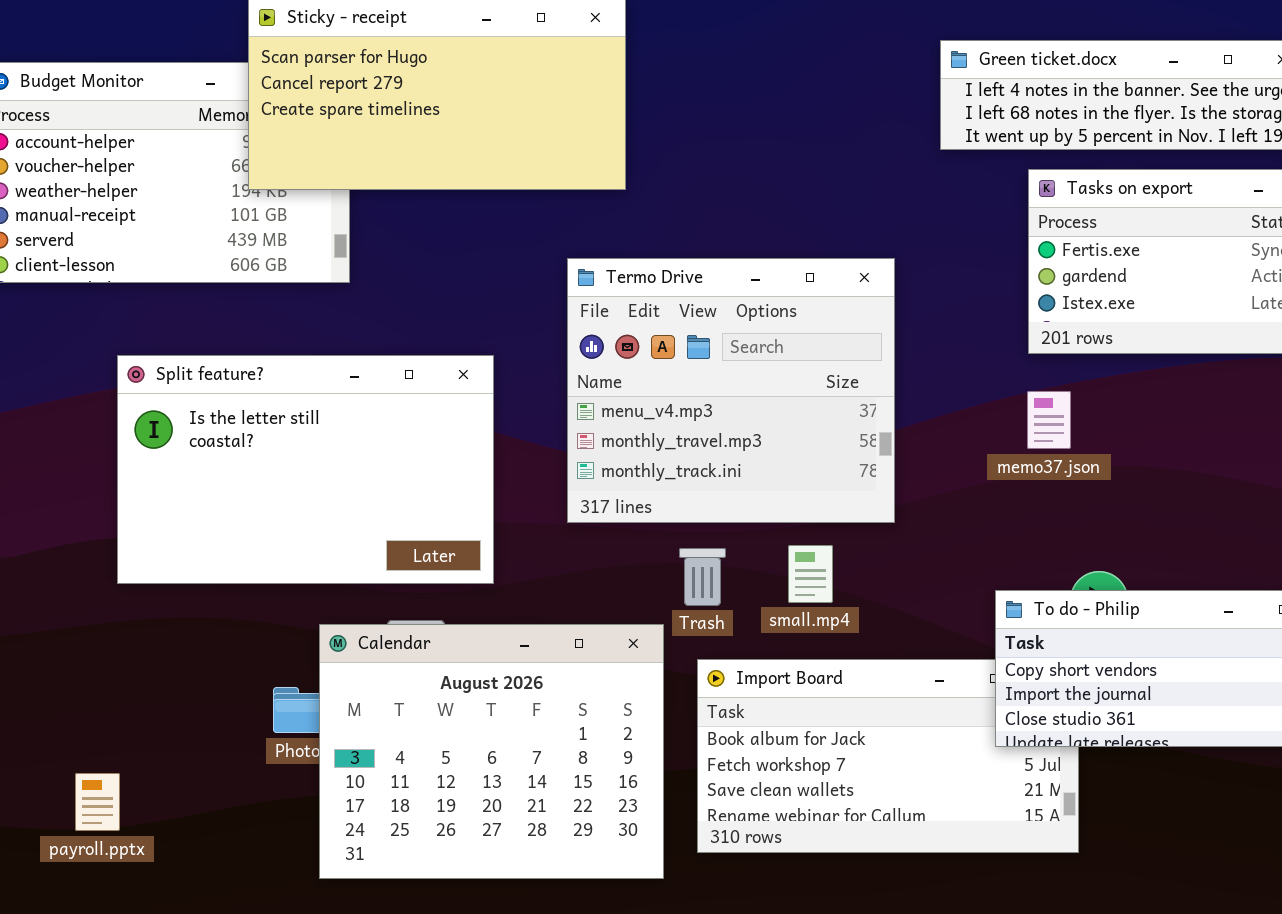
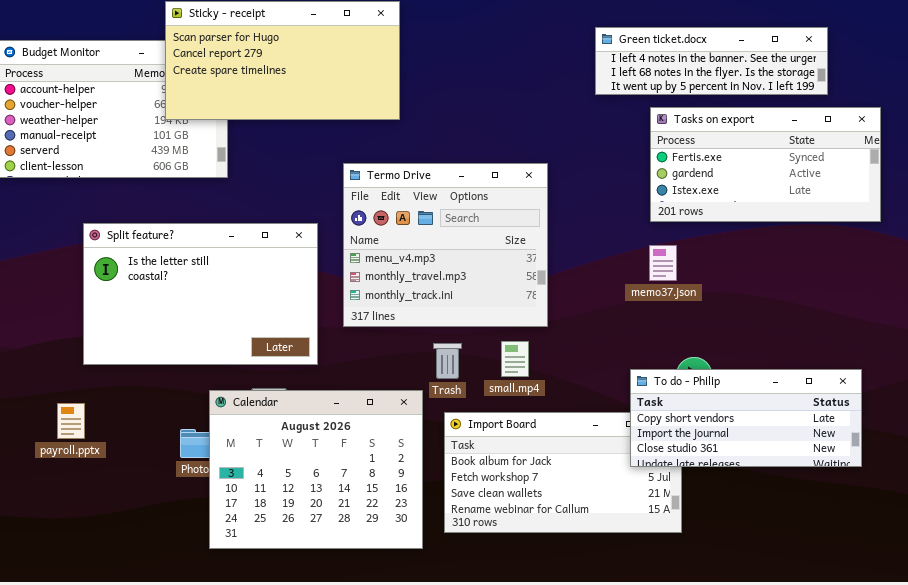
Termo Drive: [567,258,895,523] -> [343,163,548,327], moved
payroll.pptx: [75,773,120,831] -> [57,403,85,439], moved

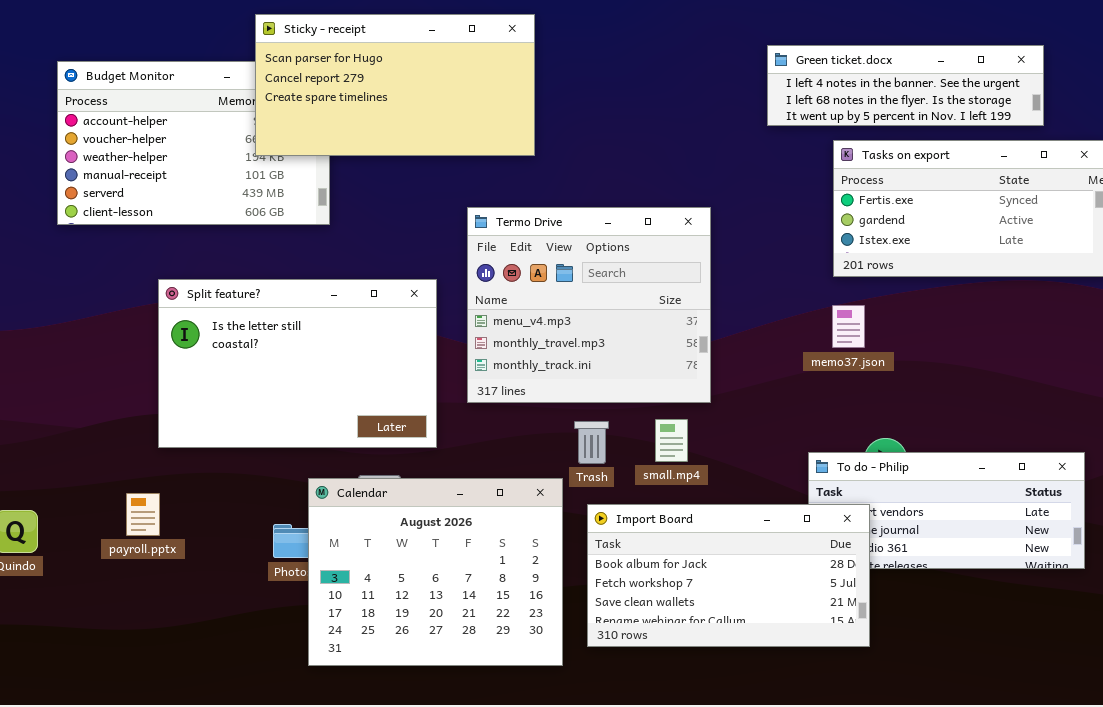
Import Board: [444,412,682,533] -> [587,504,870,647], raised

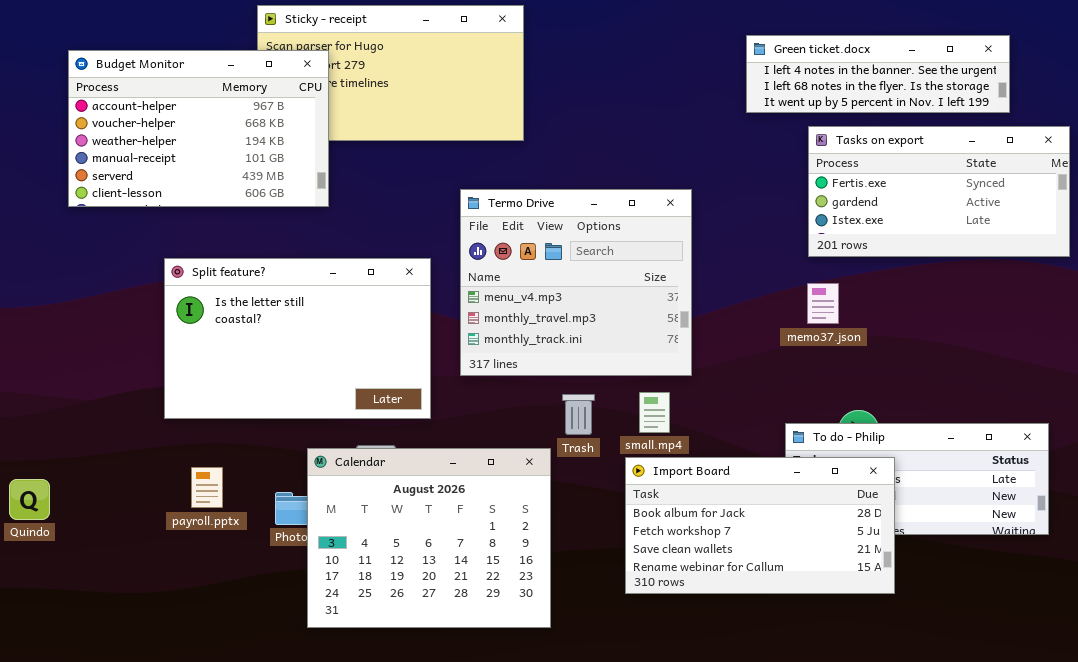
Budget Monitor: [57,61,330,225] -> [68,50,329,207], raised
payroll.pptx: [126,493,160,536] -> [191,467,223,508], moved
Import Board: [587,504,870,647] -> [625,457,895,594], moved

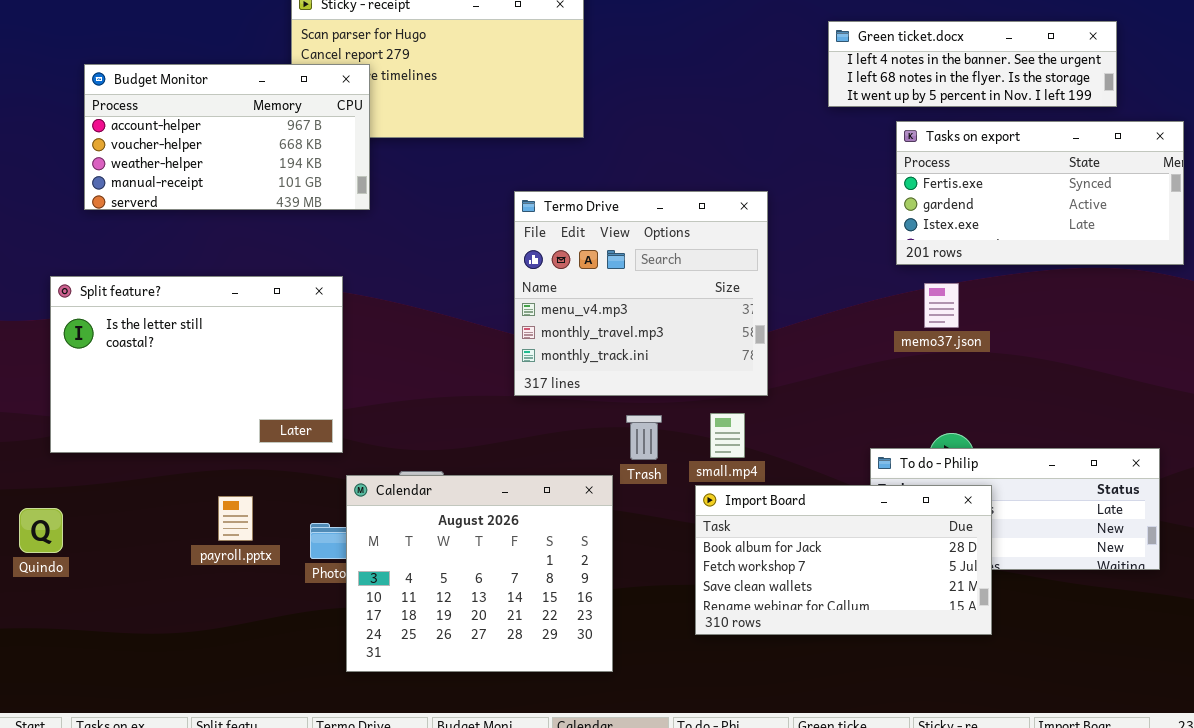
Budget Monitor: [68,50,329,207] -> [84,64,370,210], resized
Split feature?: [164,258,431,419] -> [50,276,343,453], moved
memo37.json: [807,283,839,324] -> [924,283,959,328], moved

